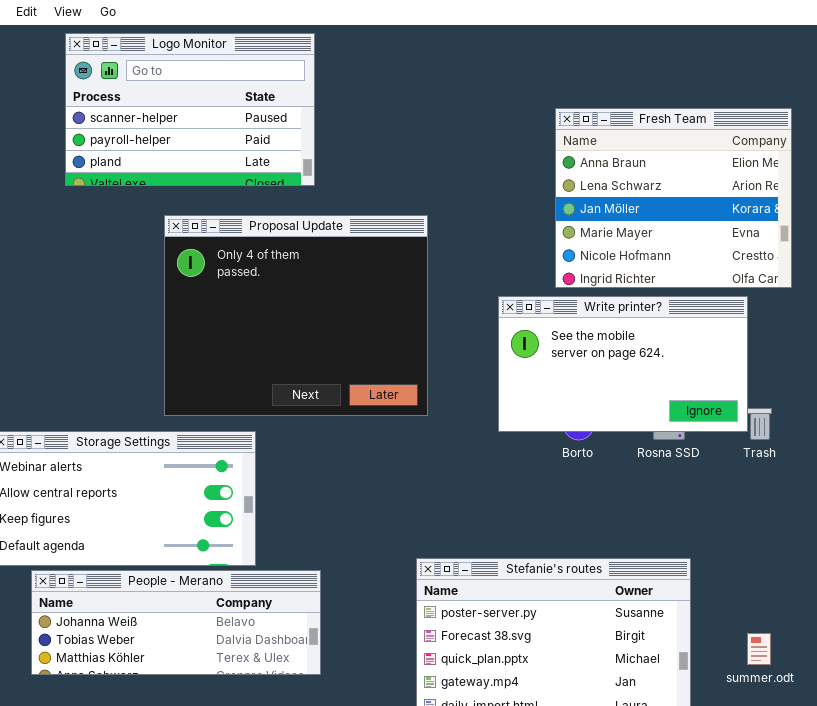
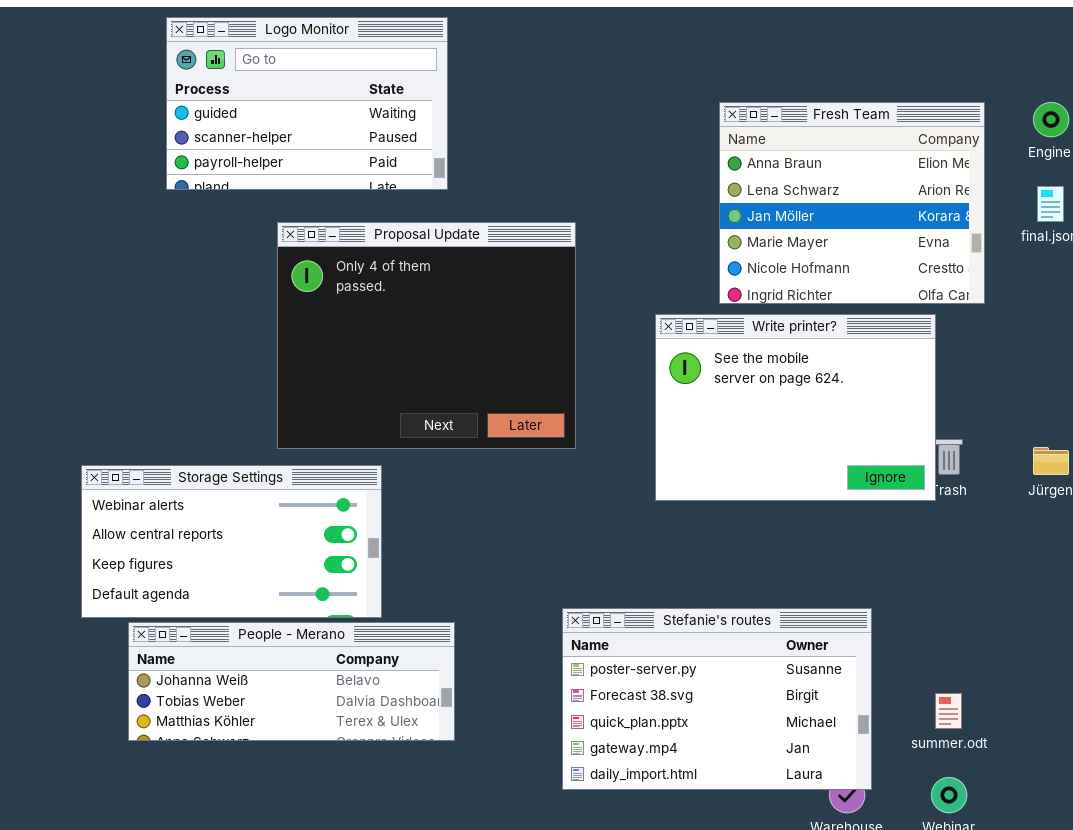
Logo Monitor: [65,33,315,186] -> [166,17,448,190], scrolled up 1 row
Write printer?: [498,296,748,432] -> [655,314,936,501], resized

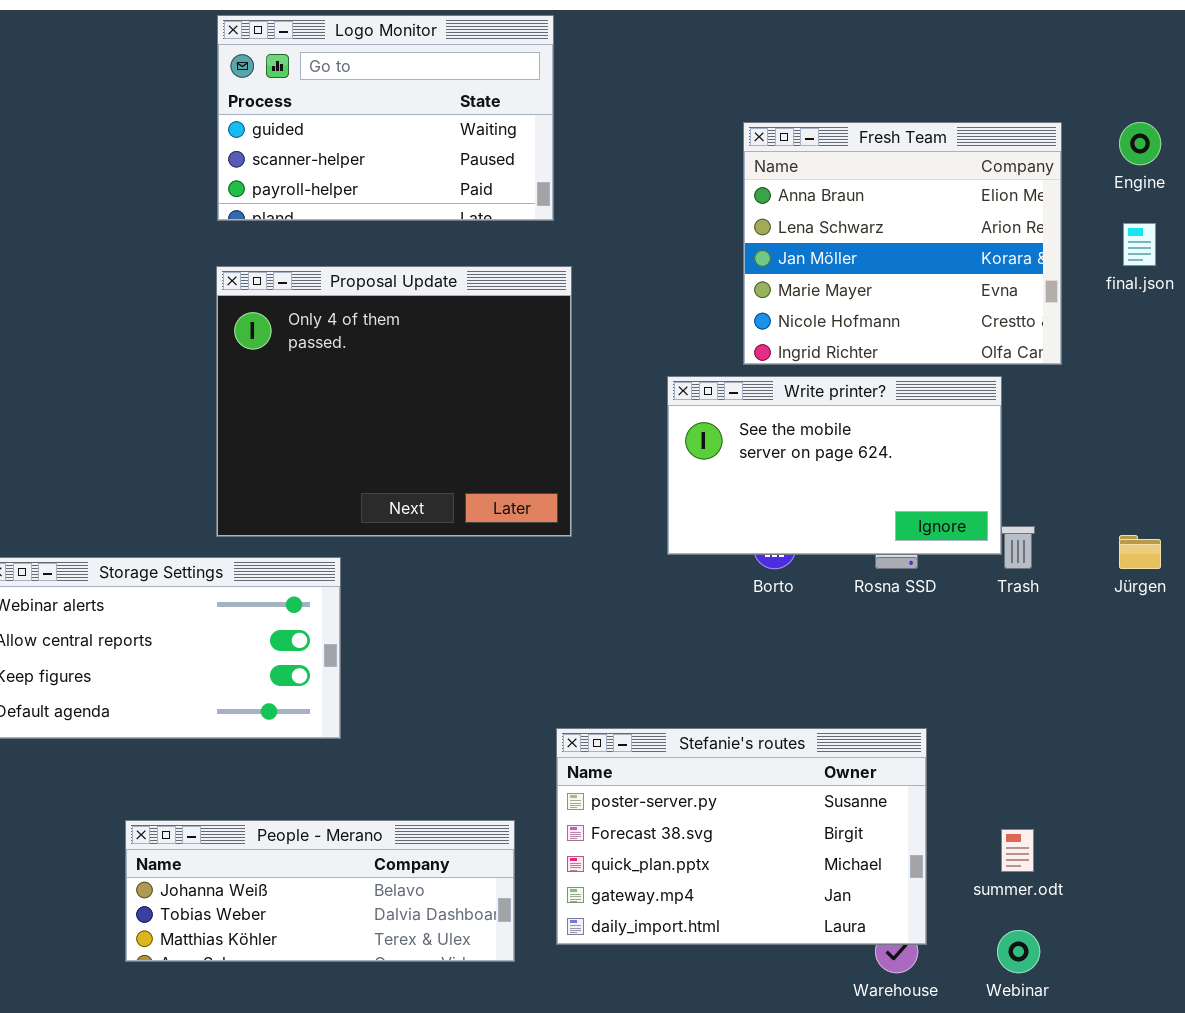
Logo Monitor: [166,17,448,190] -> [217,15,554,221], moved
Write printer?: [655,314,936,501] -> [667,376,1002,555], resized
People - Merano: [128,622,455,741] -> [125,820,515,962], moved

